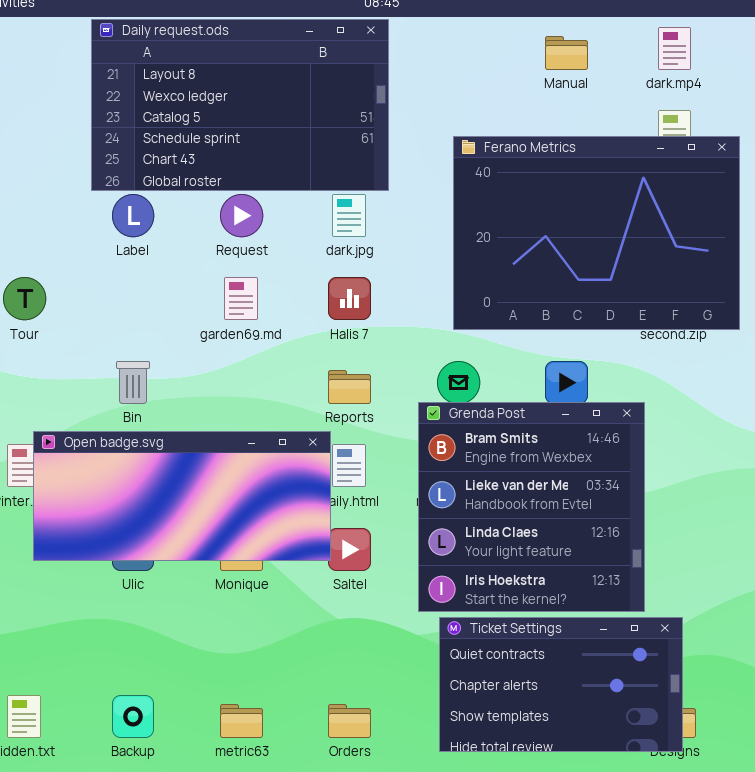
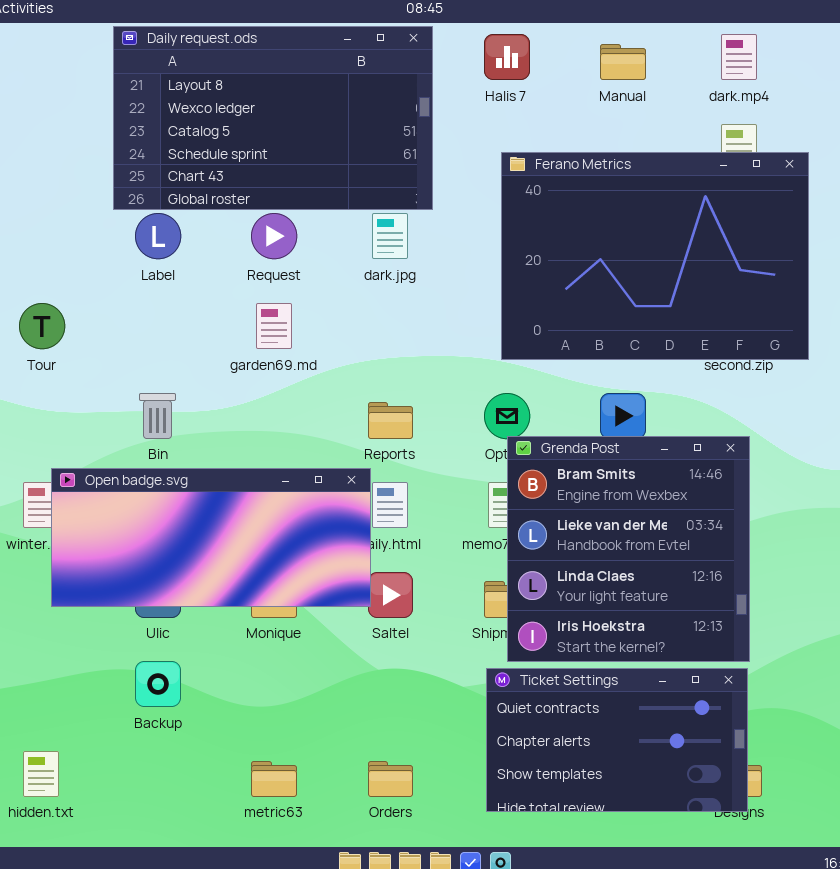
Halis 7: [328,277,371,320] -> [484,34,530,80], moved
Grenda Post: [418,402,645,612] -> [507,436,750,662], moved
Backup: [112,695,154,738] -> [135,661,181,707], moved

